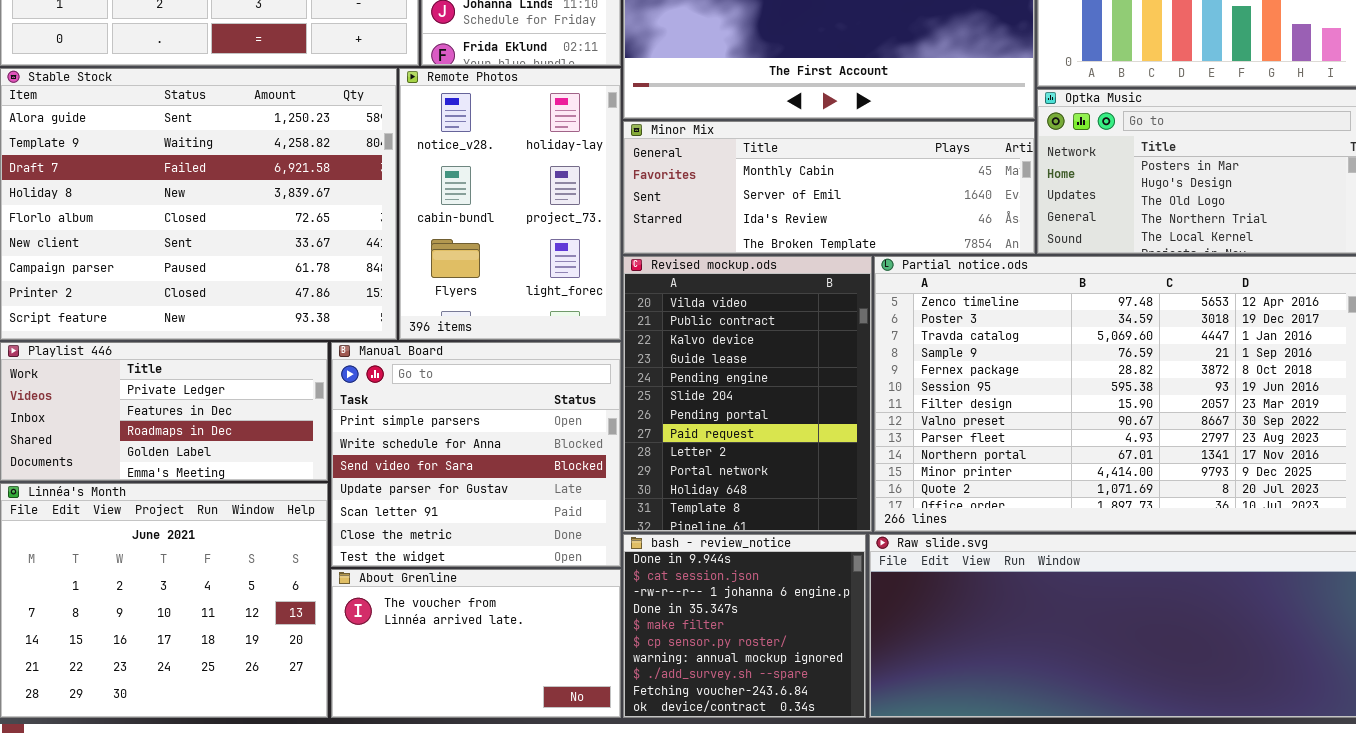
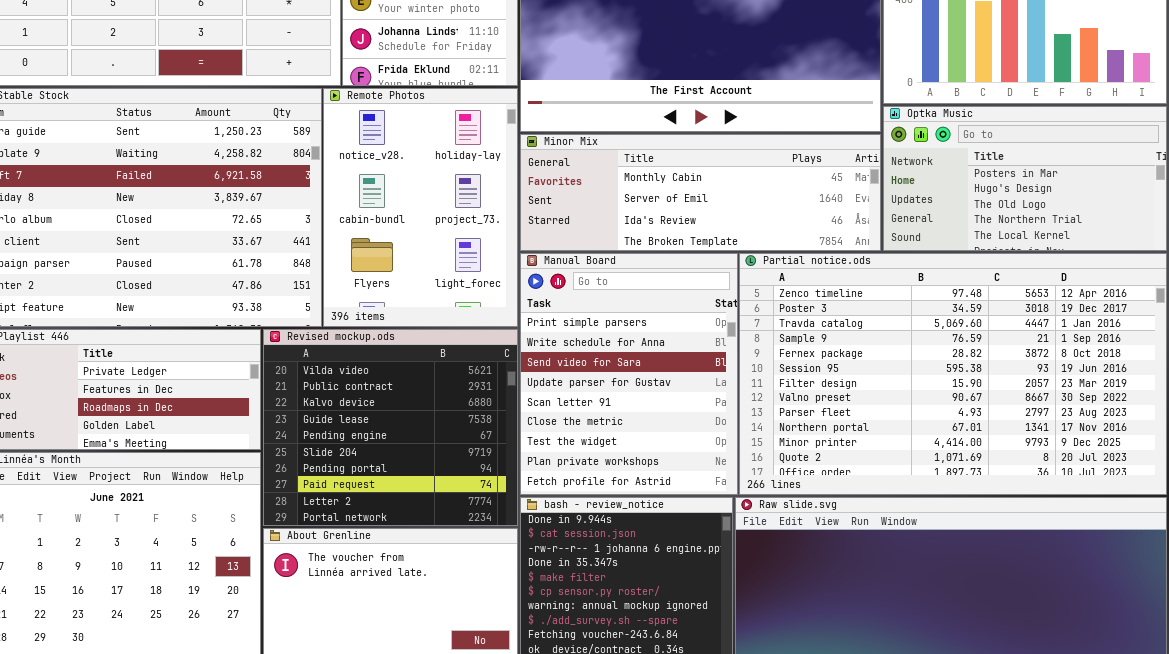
Revised mockup.ods: [623,256,872,532] -> [263,329,518,526], moved, resized
Manual Board: [331,342,621,567] -> [520,253,738,495], moved, resized

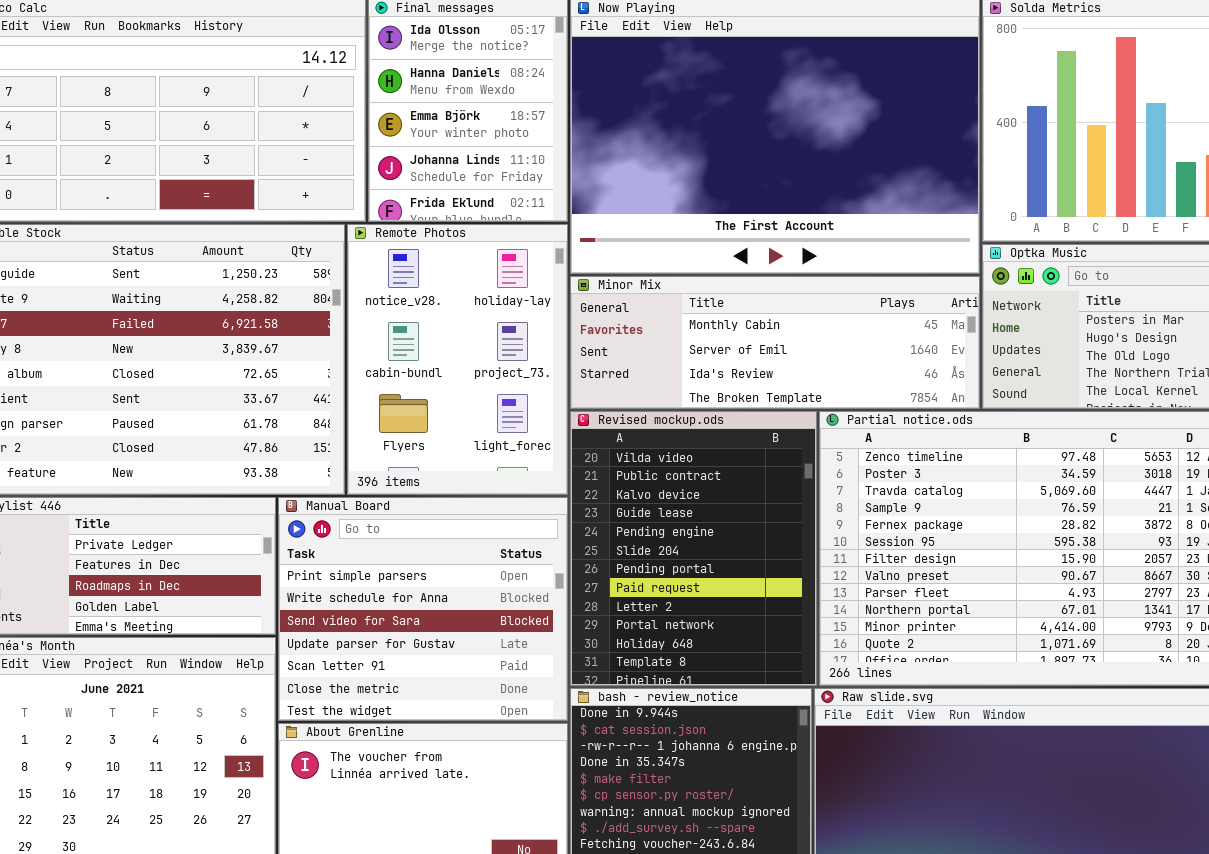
Manual Board: [520,253,738,495] -> [278,497,568,721], moved, resized
Revised mockup.ods: [263,329,518,526] -> [570,411,817,686], moved, resized

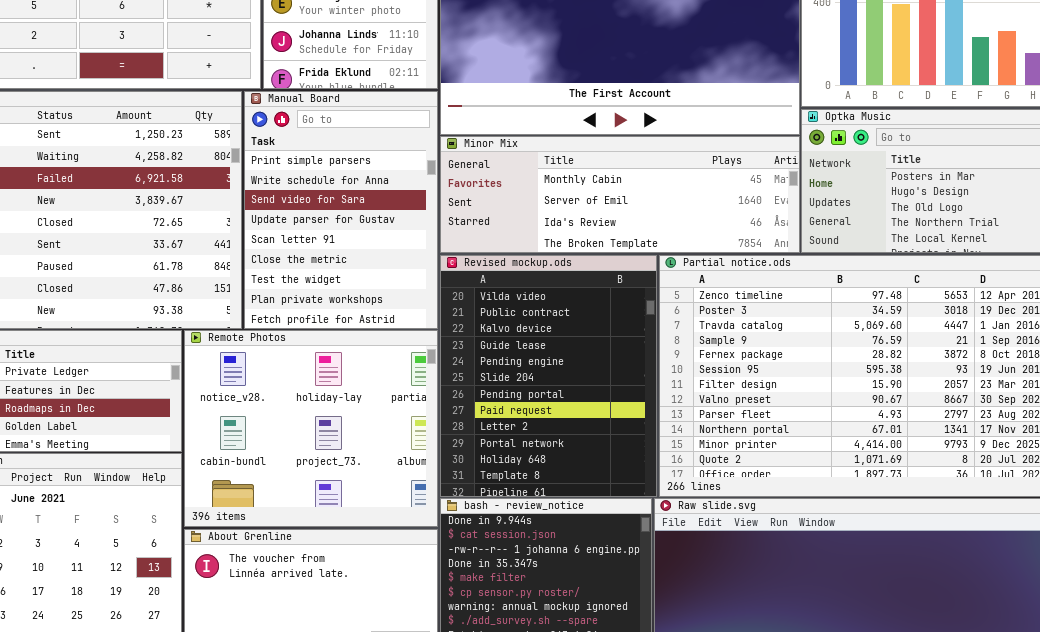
Remote Photos: [347,224,568,495] -> [184,330,438,527], moved, resized
Manual Board: [278,497,568,721] -> [244,91,438,329], moved, resized

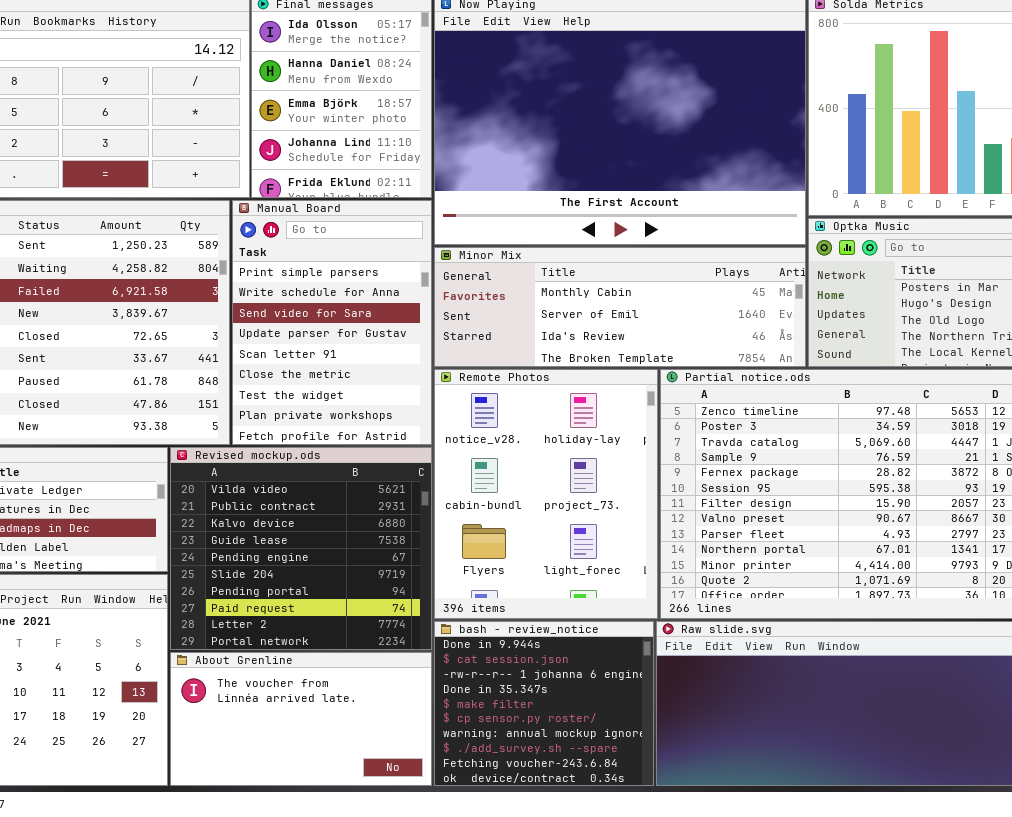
Revised mockup.ods: [440,255,657,497] -> [170,447,432,650], moved, resized
Remote Photos: [184,330,438,527] -> [434,369,658,619], moved, resized

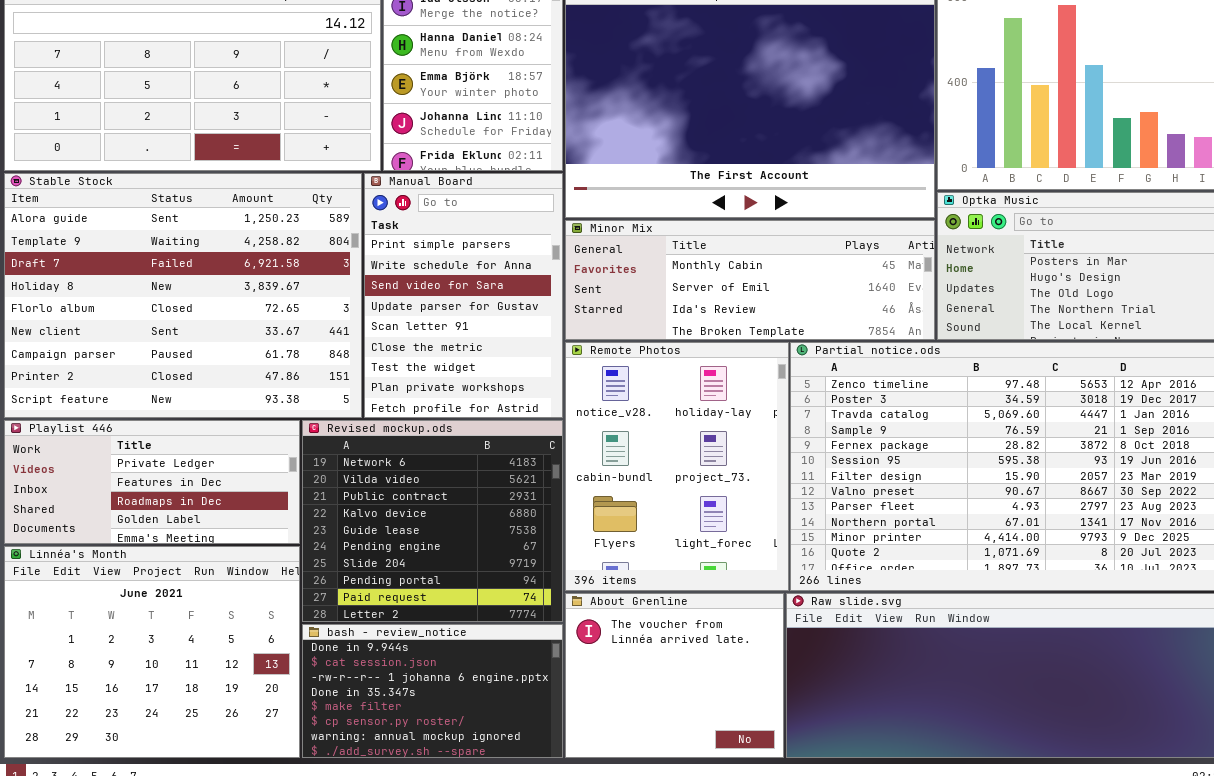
Revised mockup.ods: [170,447,432,650] -> [302,420,563,622], scrolled up 1 row
bash - review_notice: [434,621,654,786] -> [302,624,563,758], moved, resized
About Grenline: [170,652,432,786] -> [565,593,784,758], moved, resized

